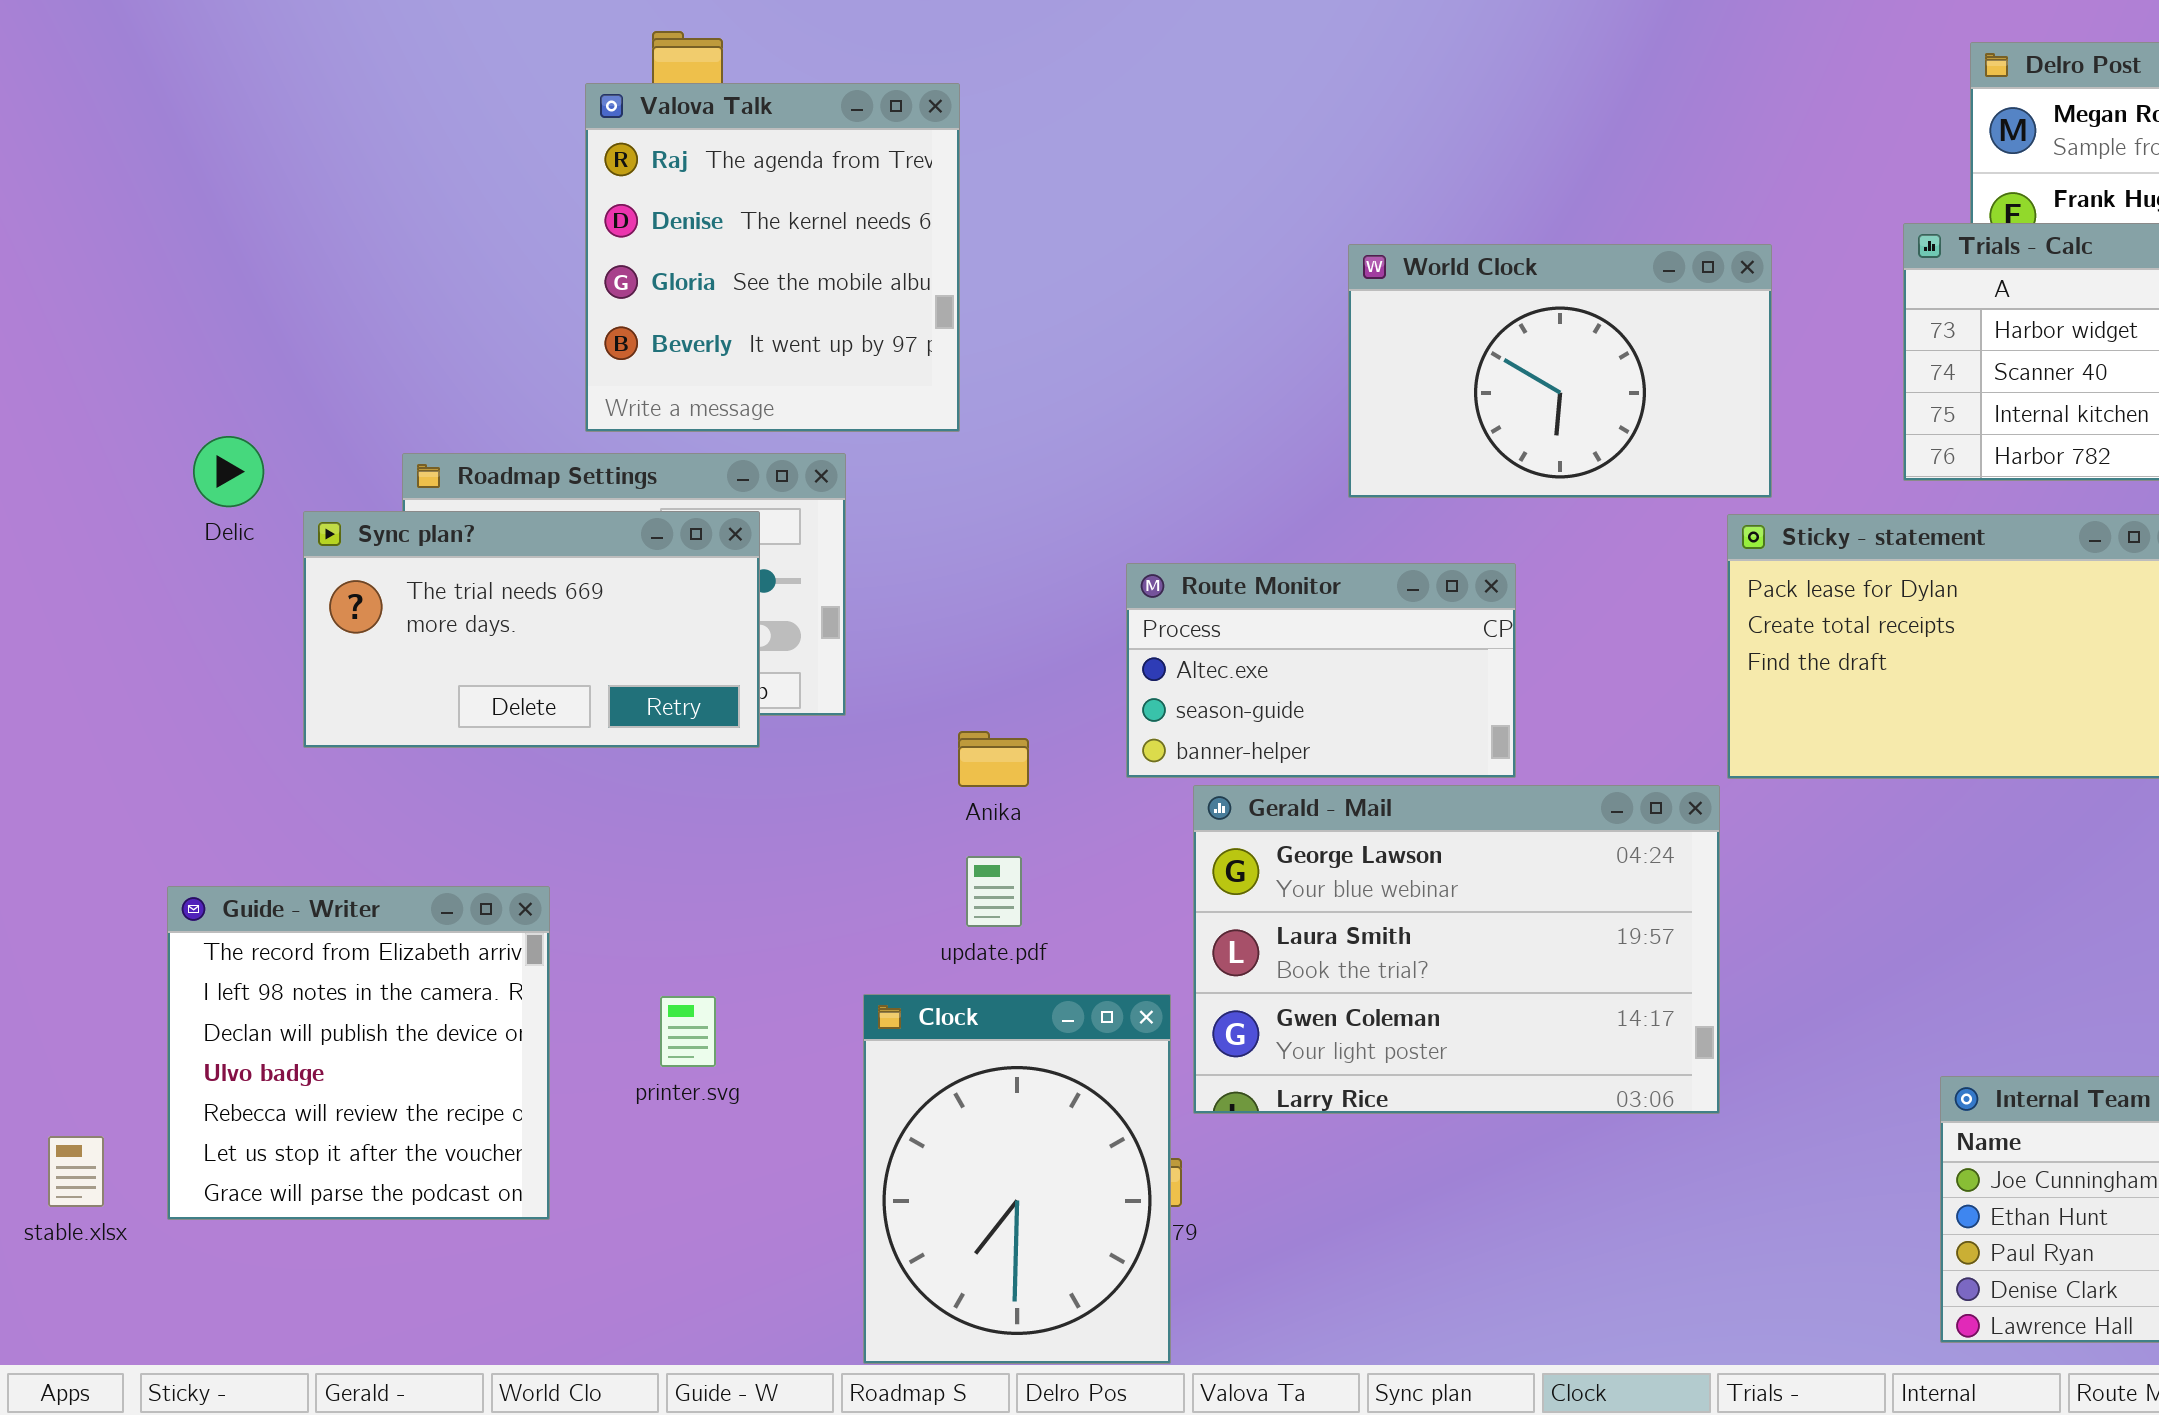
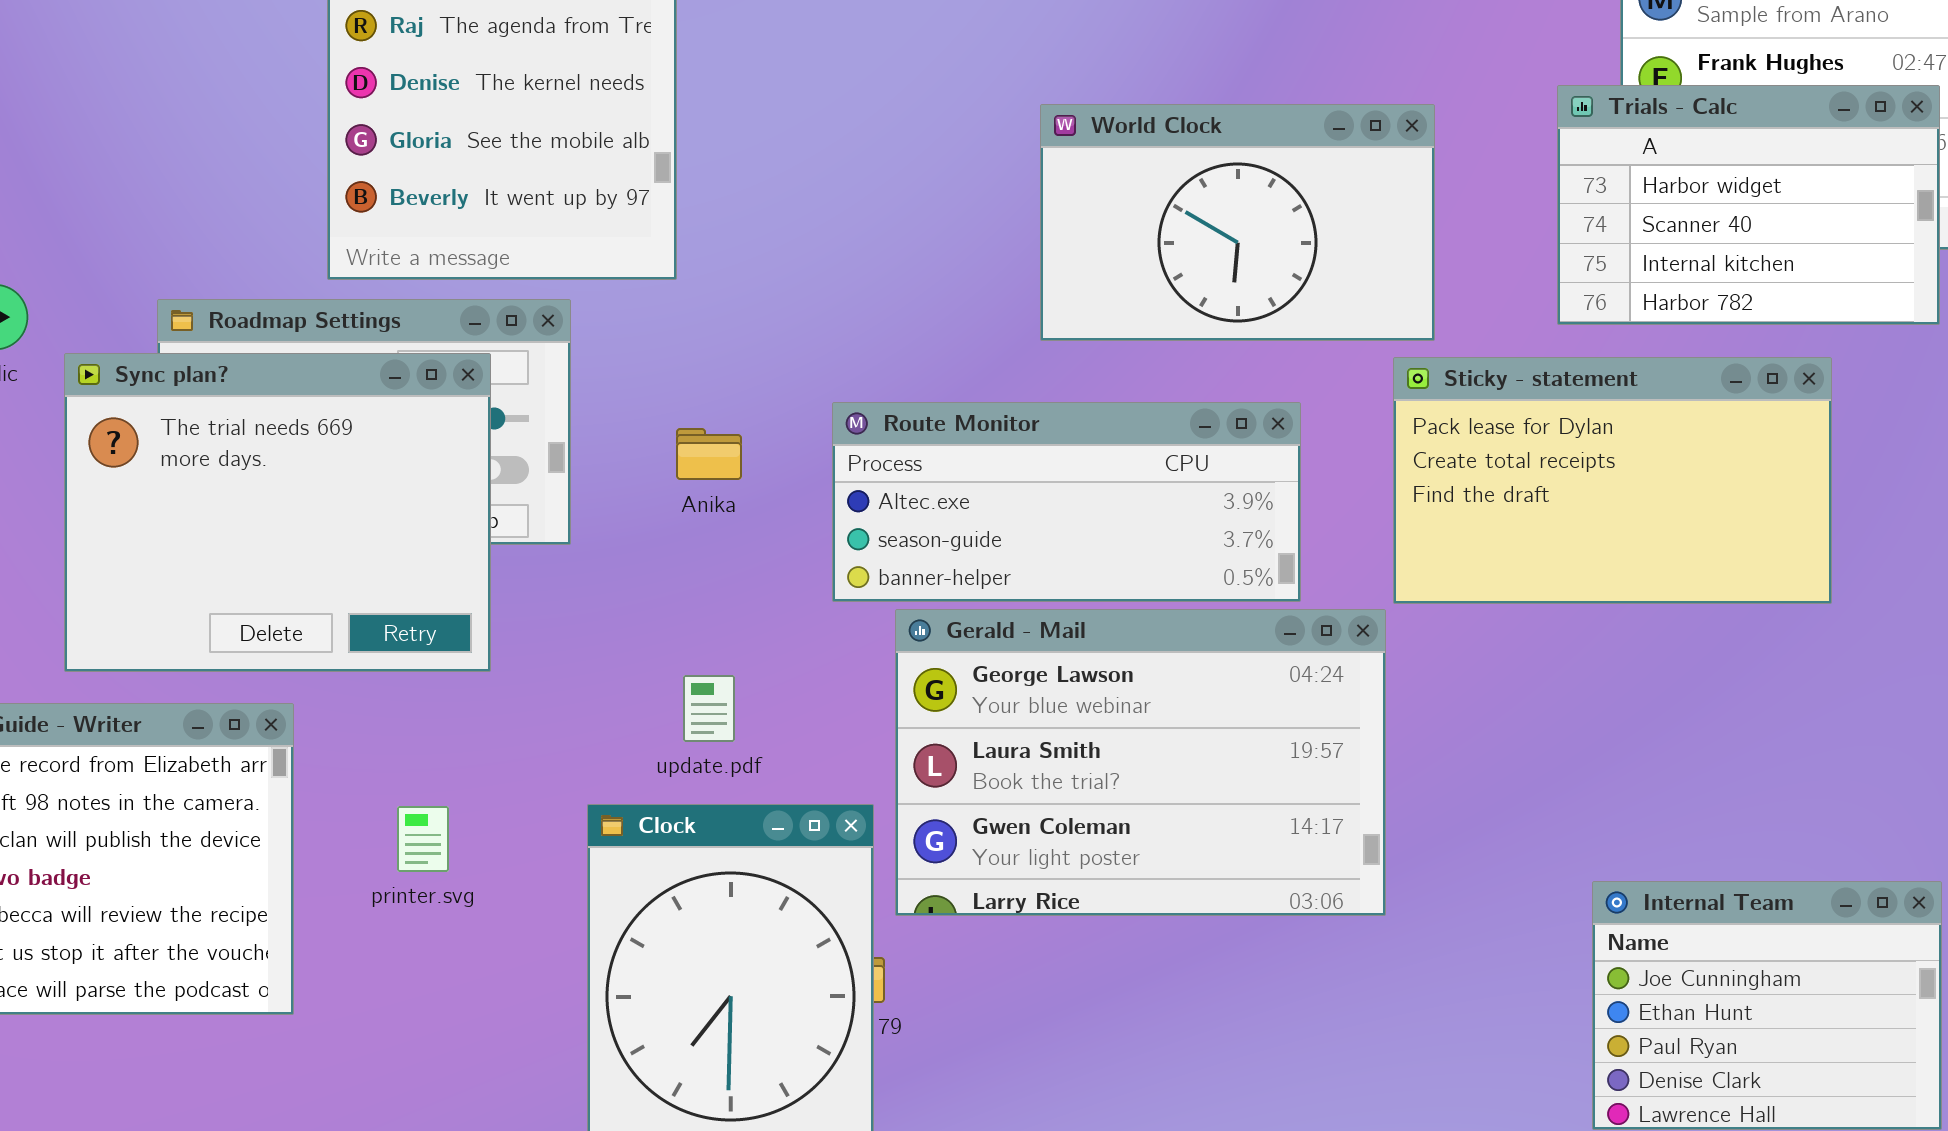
Sync plan?: [303,511,760,748] -> [64,353,491,672], resized
Route Monitor: [1126,563,1516,778] -> [832,402,1301,602], resized
Anika: [958,731,1029,787] -> [676,428,742,480], moved

